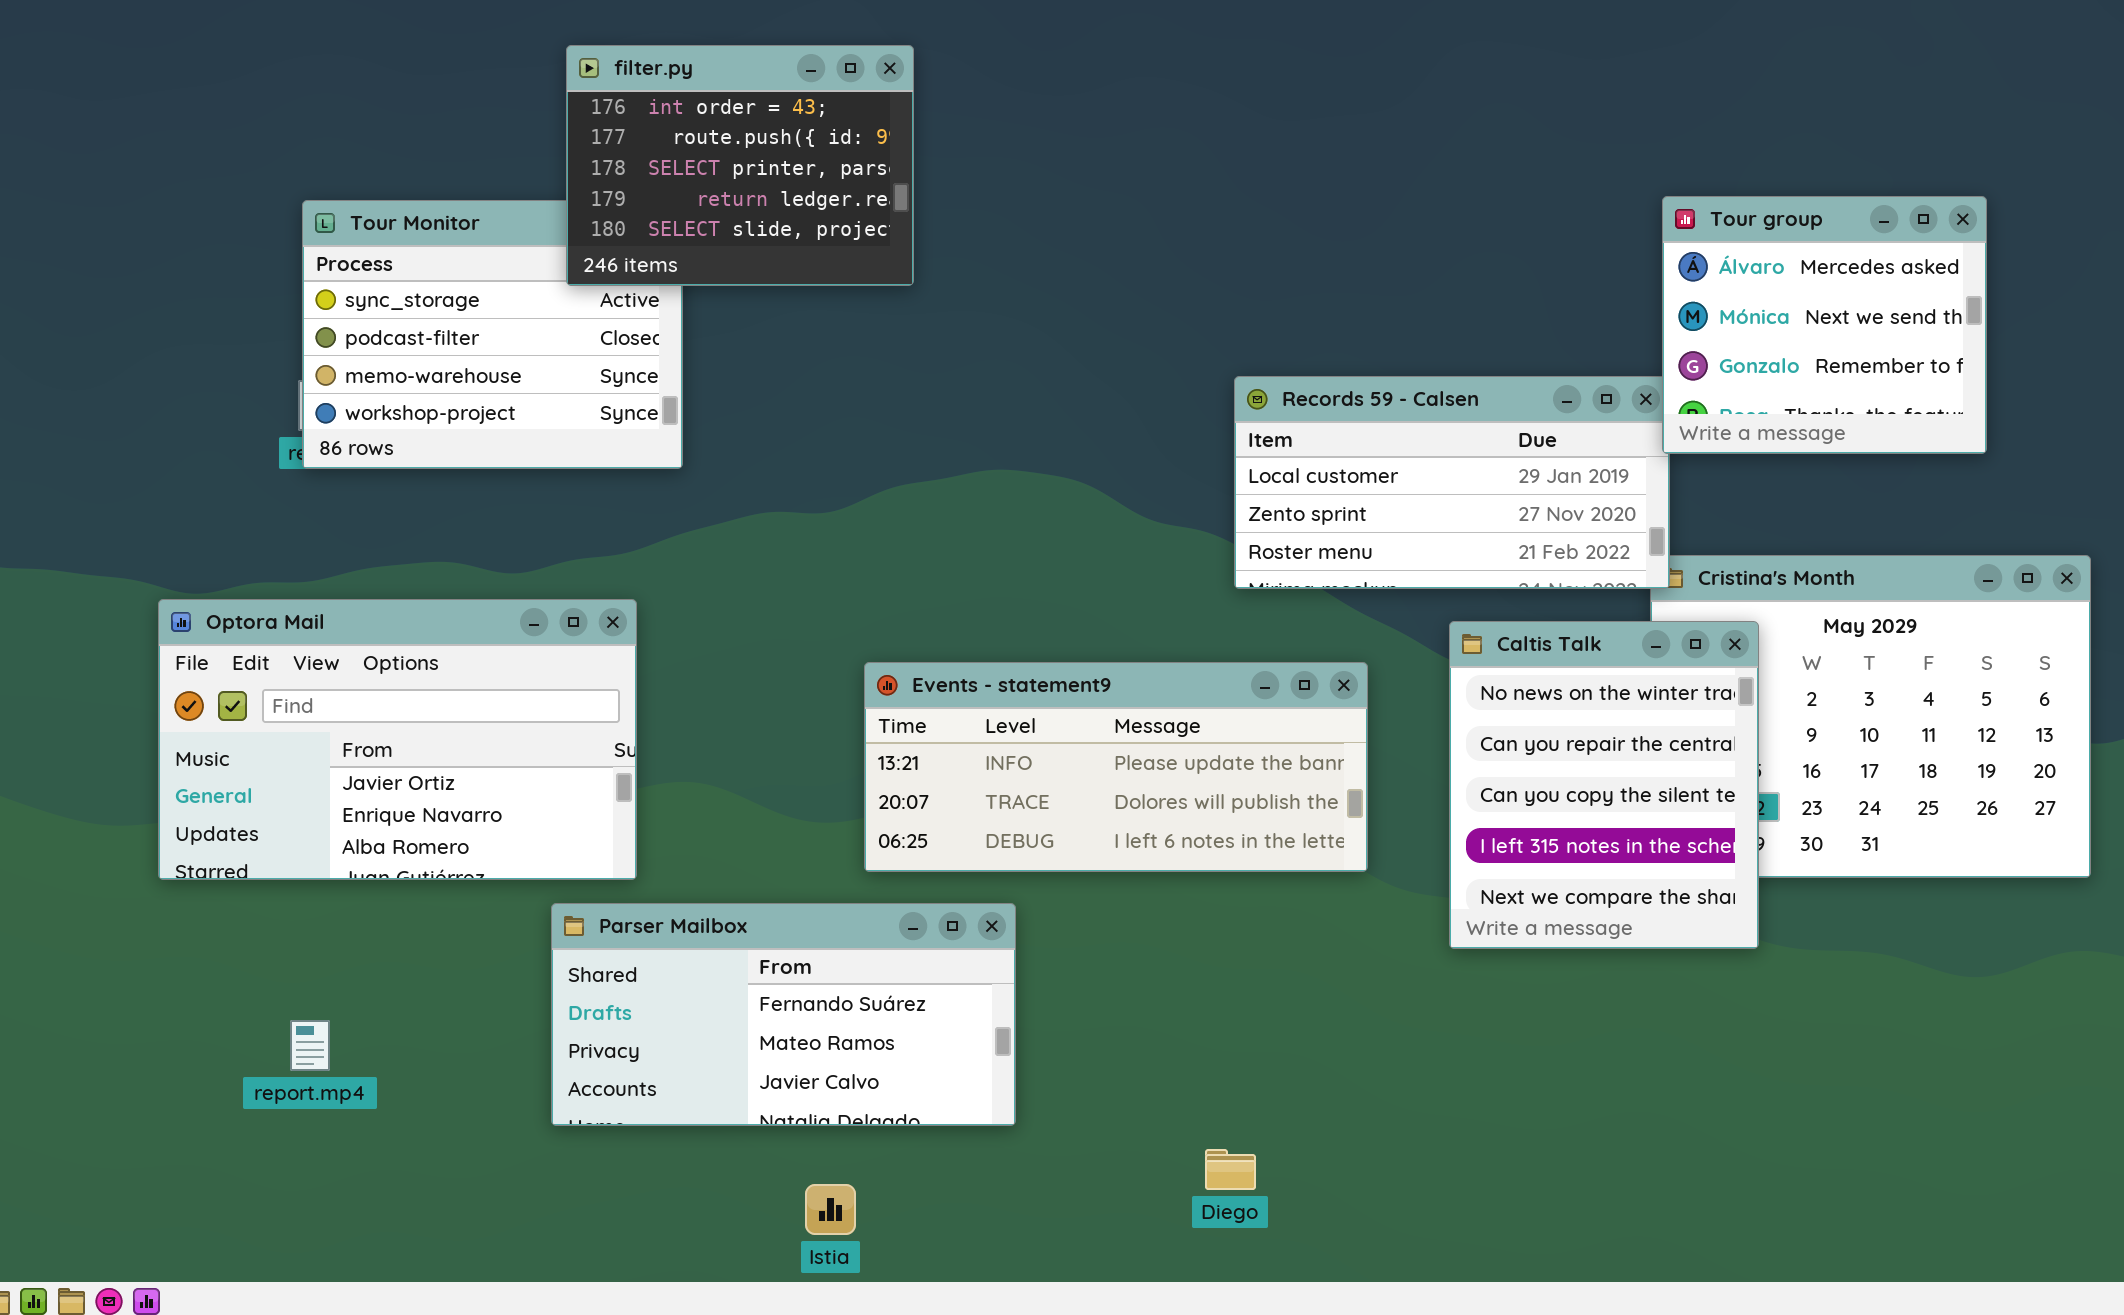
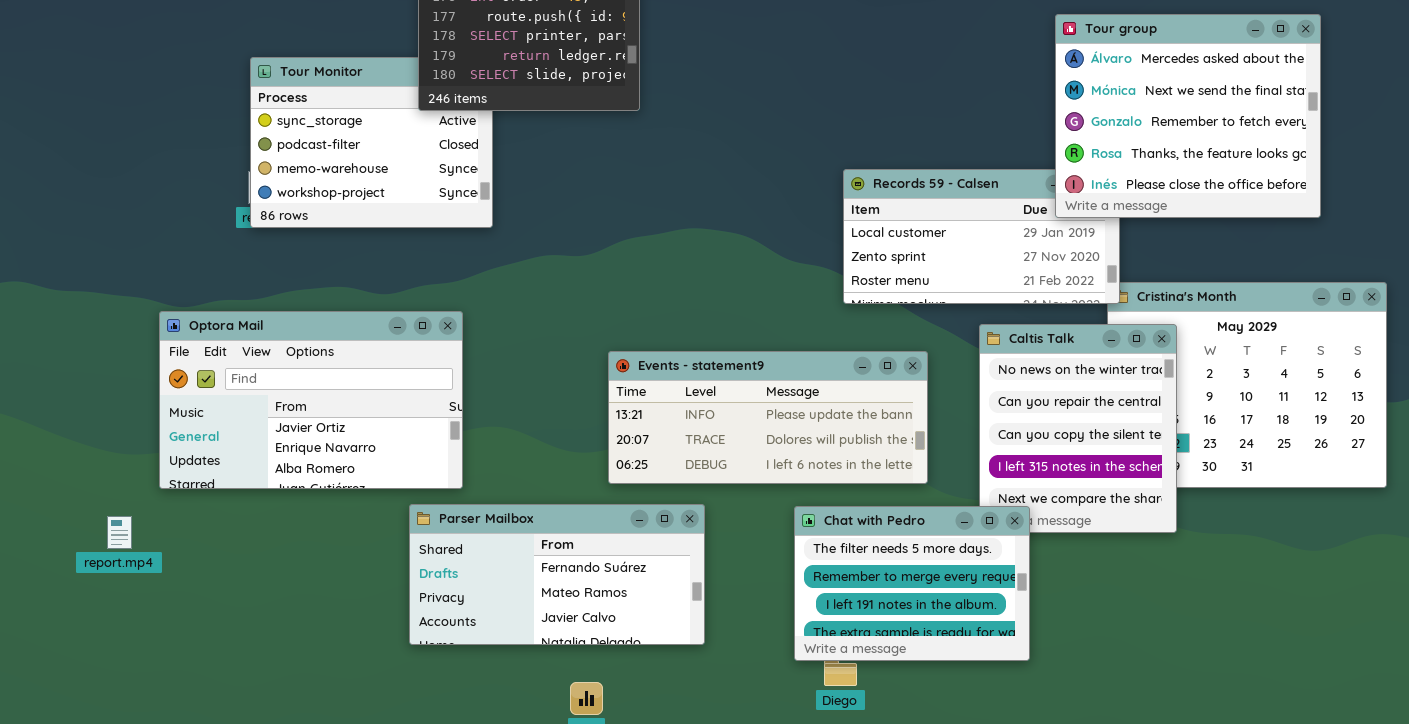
Tour group: [1662,196,1987,454] -> [1055,14,1321,218], resized
Chat with Pedro: none -> [794,506,1030,661], opened
report.mp4: [290,1020,330,1071] -> [107,516,132,549], moved

